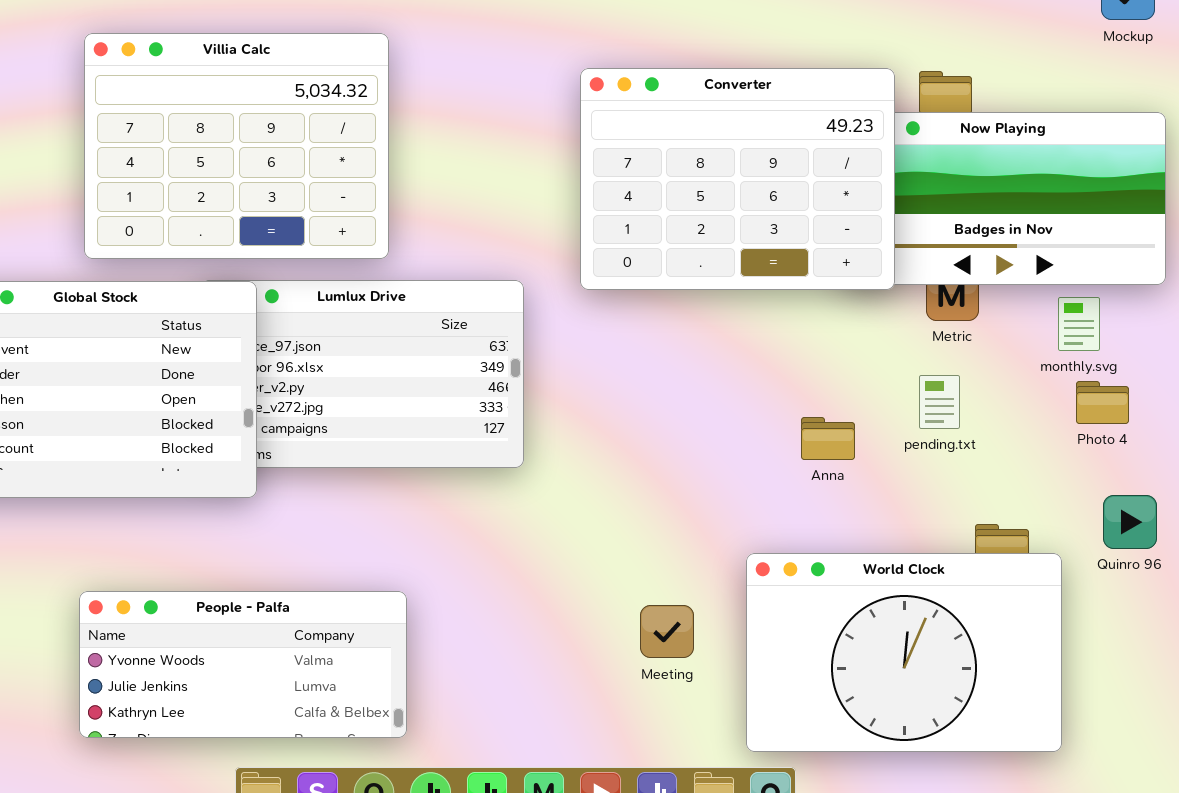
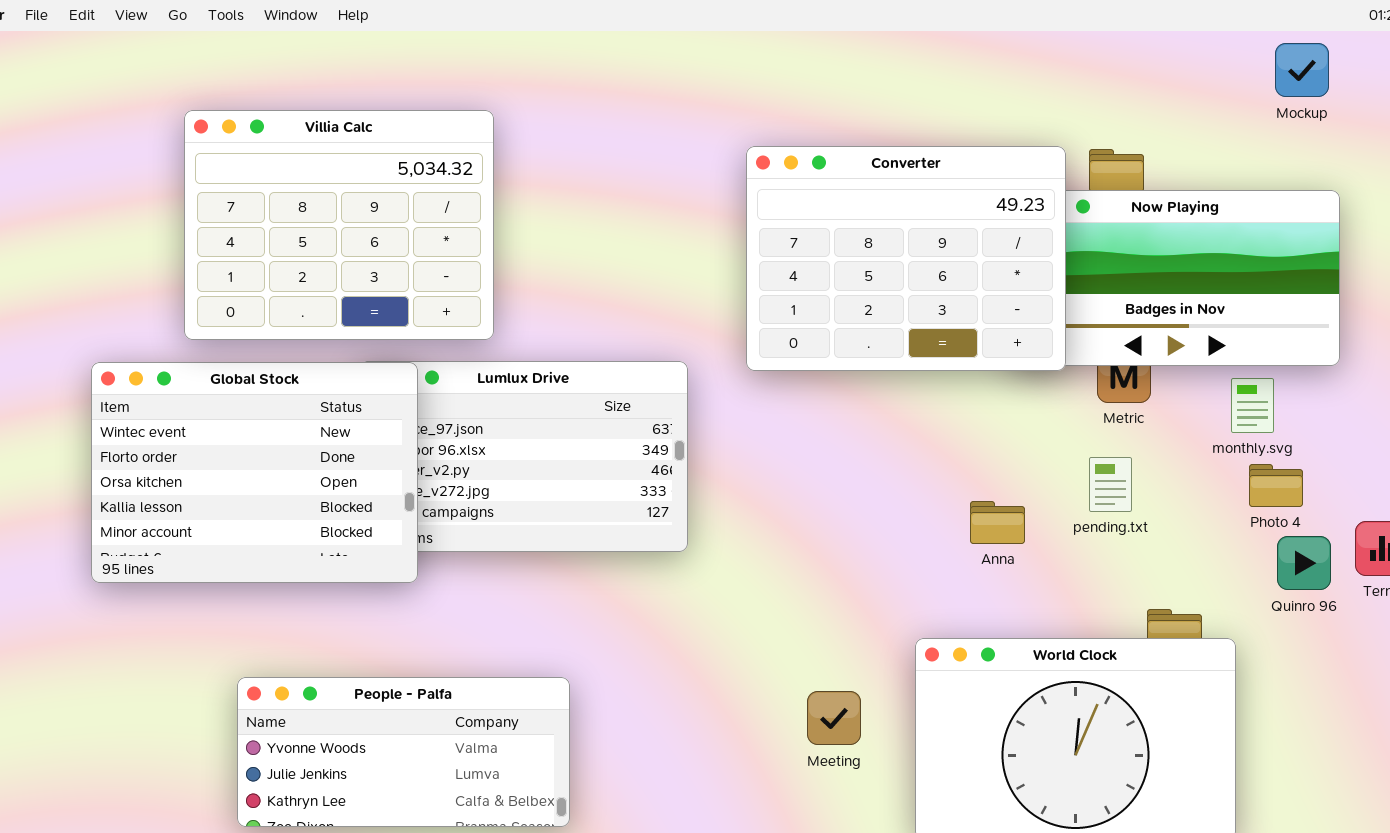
Villia Calc: [84,33,389,259] -> [184,110,494,340], moved
Quinro 96: [1103,495,1157,549] -> [1277,536,1331,590], moved

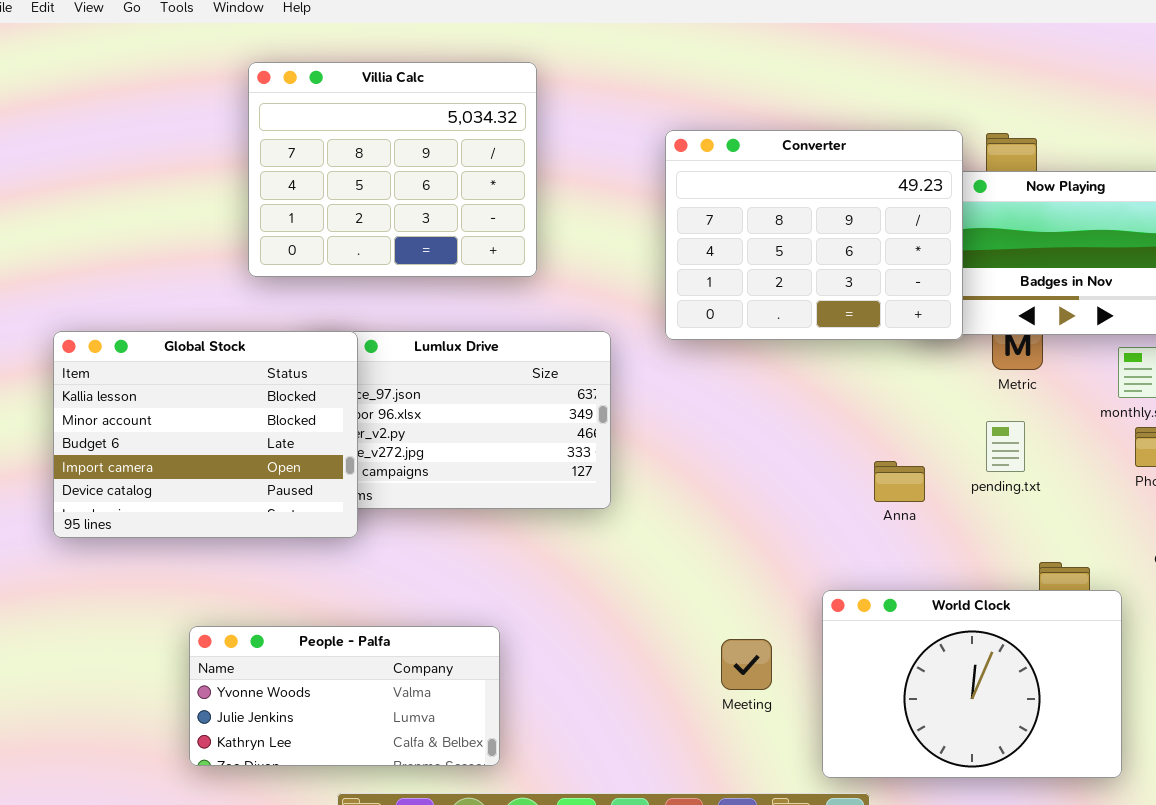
Villia Calc: [184,110,494,340] -> [248,62,537,277], moved
Global Stock: [91,362,418,583] -> [53,331,358,538], scrolled down 3 rows

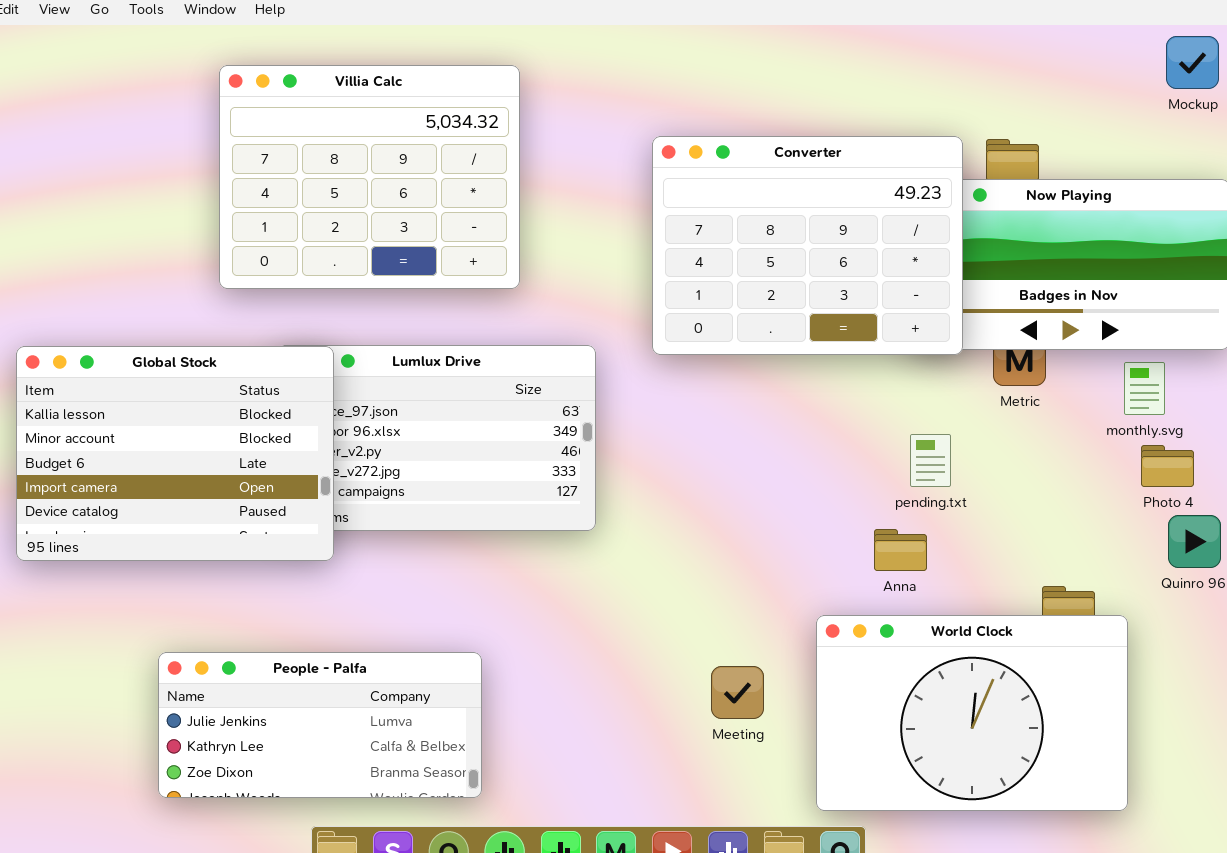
pending.txt: [986,421,1025,472] -> [910,434,951,487], moved
Anna: [874,461,925,502] -> [874,529,927,571], moved
People - Palfa: [189,626,500,766] -> [158,652,482,798], scrolled down 1 row

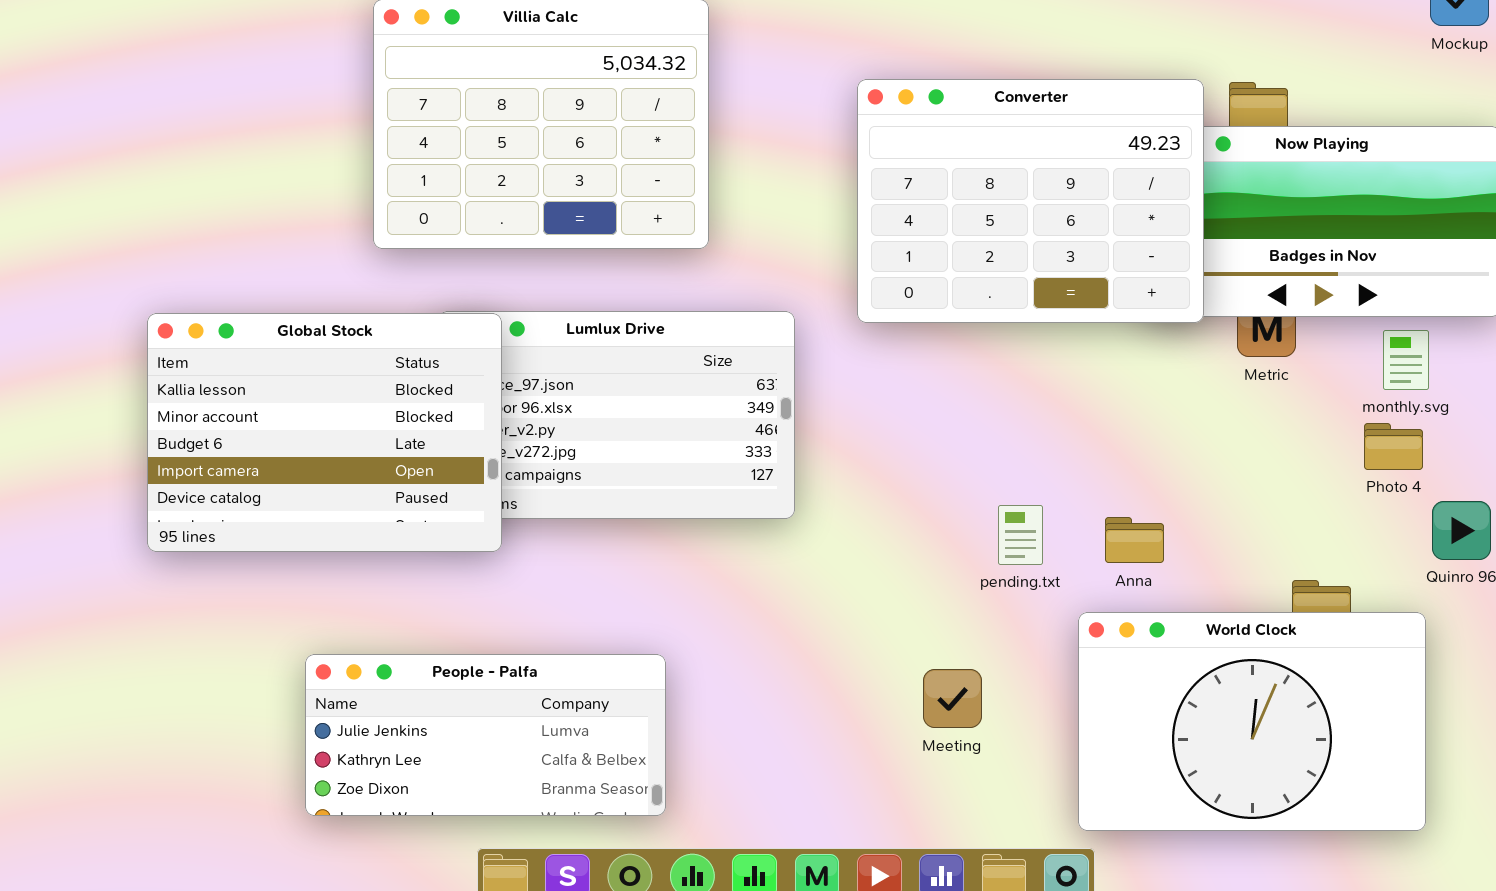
pending.txt: [910,434,951,487] -> [998,505,1043,565], moved
Photo 4: [1141,445,1194,487] -> [1364,423,1423,470], moved
World Clock: [816,615,1128,811] -> [1078,612,1426,831], moved

